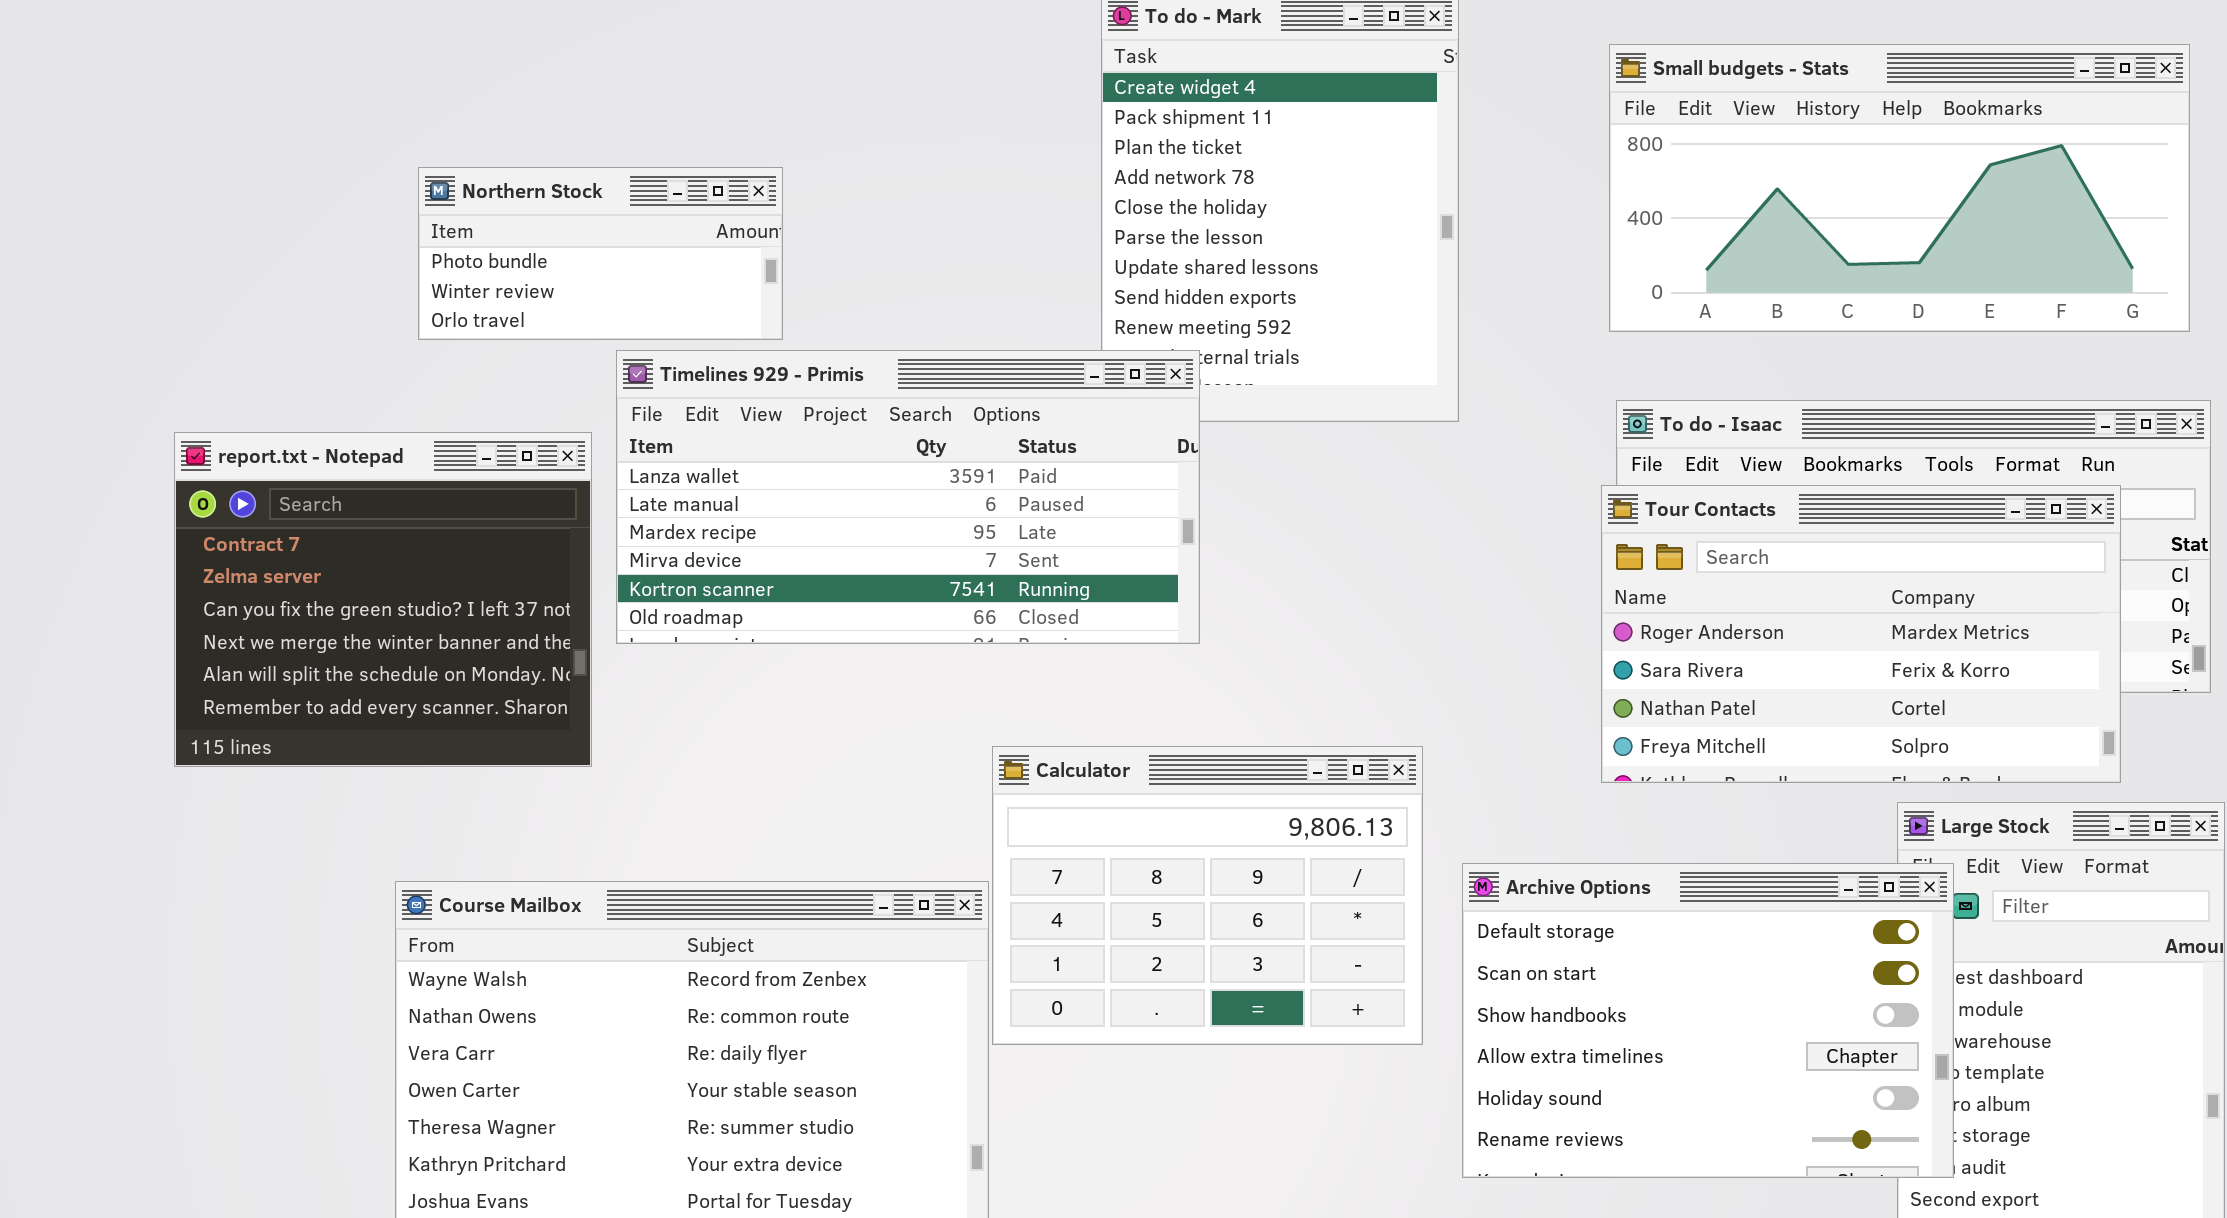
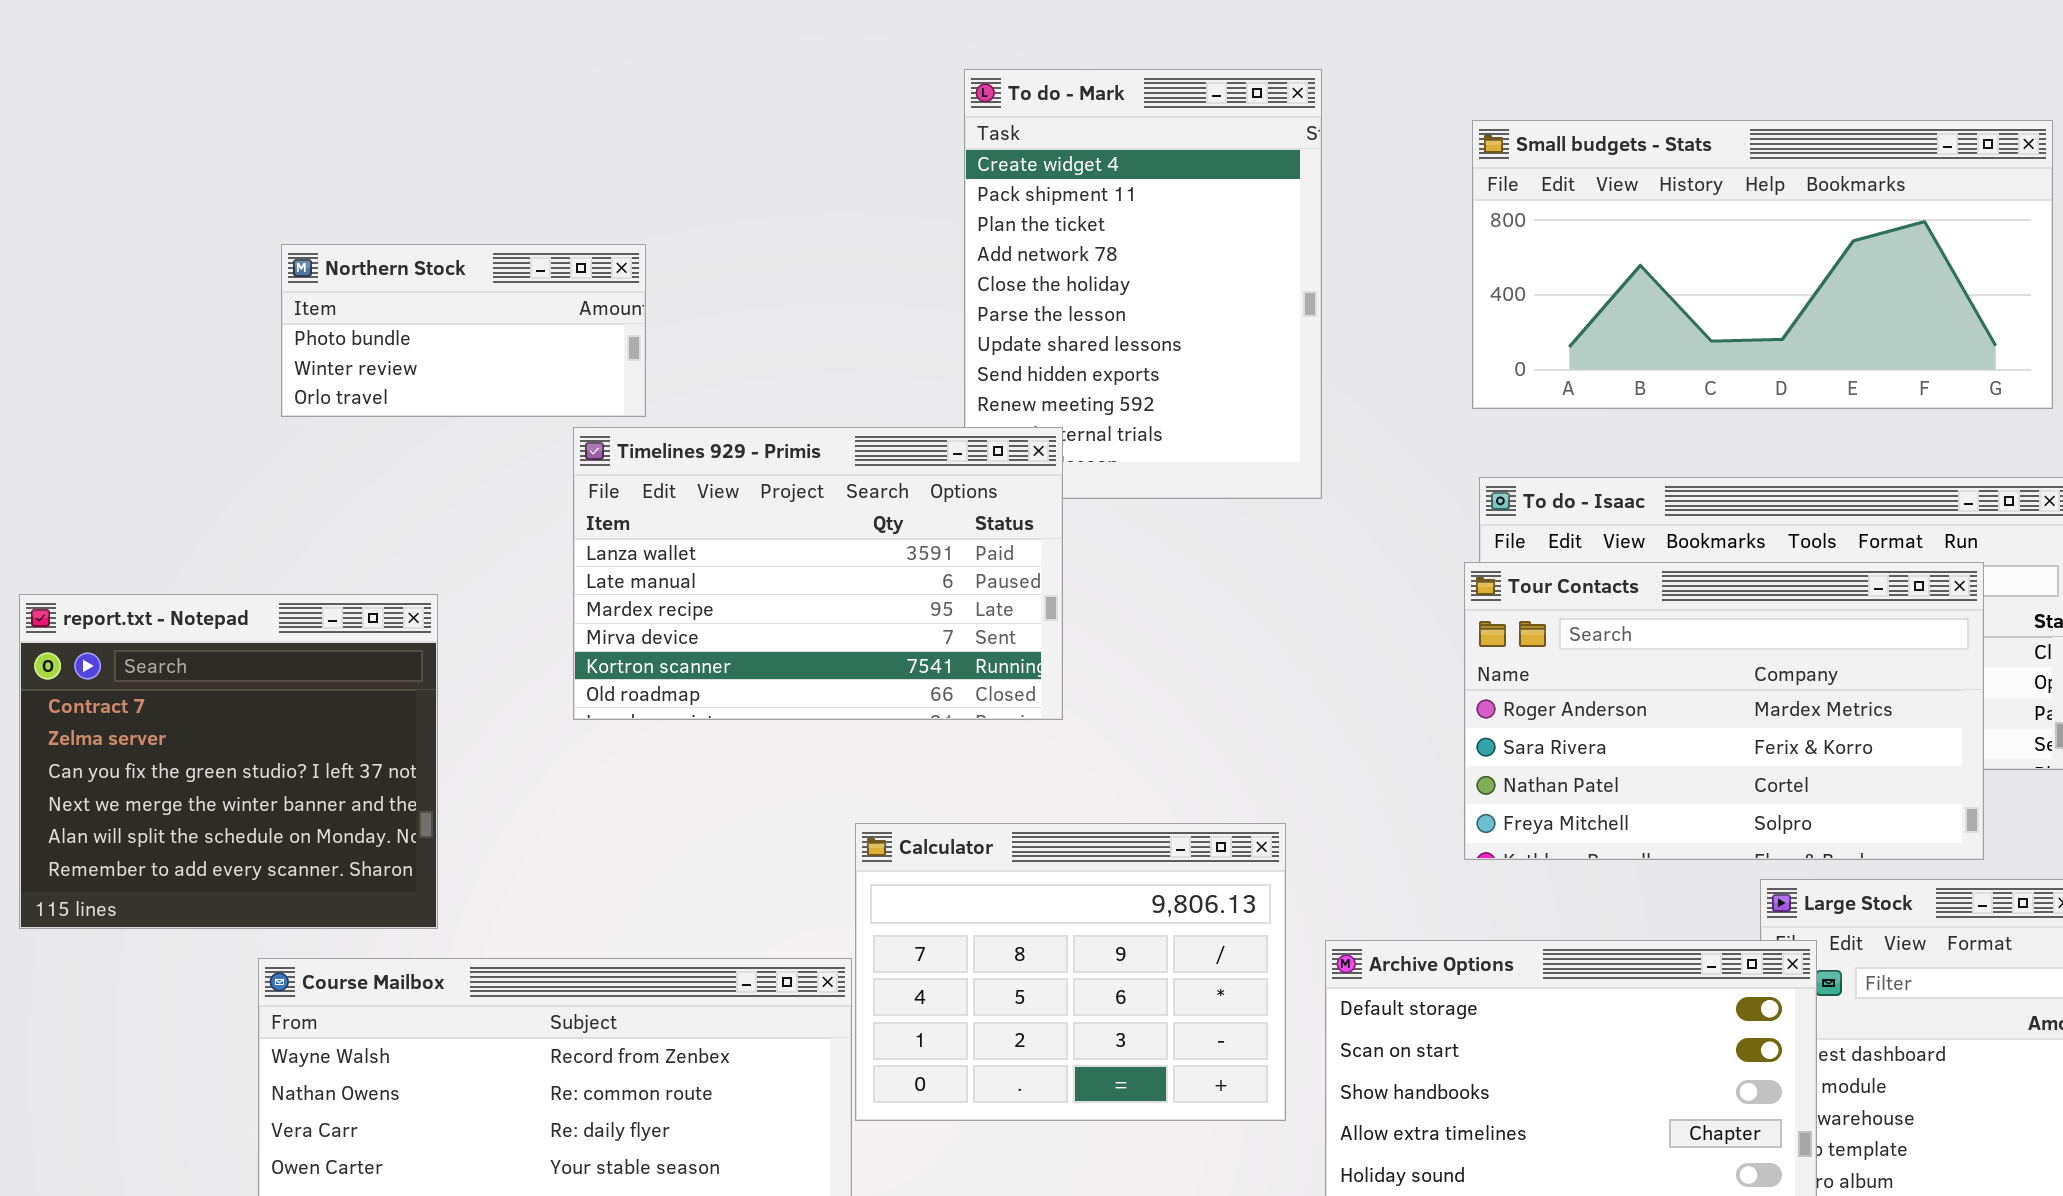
Timelines 929 - Primis: [616,350,1200,644] -> [573,427,1063,720], resized
report.txt - Notepad: [174,432,592,767] -> [19,594,438,929], moved

